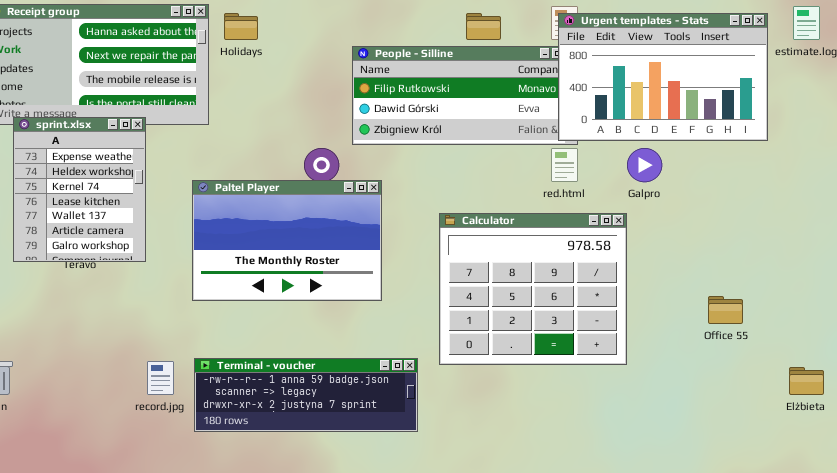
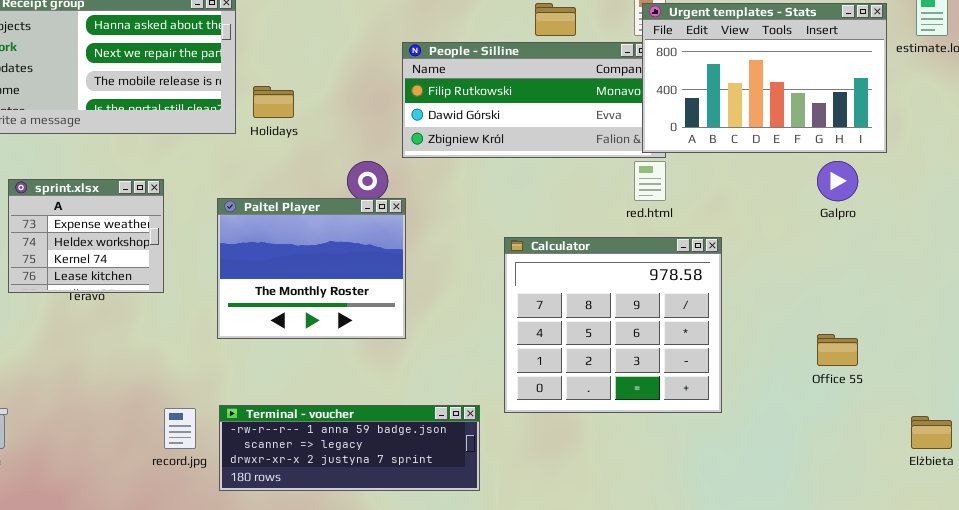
Holidays: [224,13,258,40] -> [253,86,294,118], moved
sprint.xlsx: [13,117,146,262] -> [8,179,164,293], resized
Galpro: [627,148,662,182] -> [817,161,858,201], moved
Paltel Player: [192,180,382,301] -> [217,198,406,339], resized

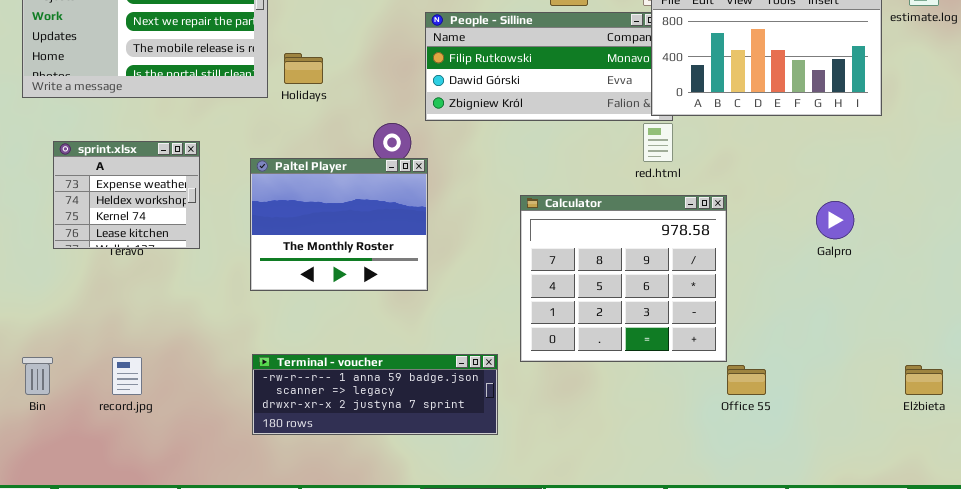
Galpro: [817,161,858,201] -> [816,201,854,239], moved
Office 55: [817,334,858,366] -> [727,365,766,395], moved
record.jpg: [164,408,196,449] -> [112,357,142,395], moved

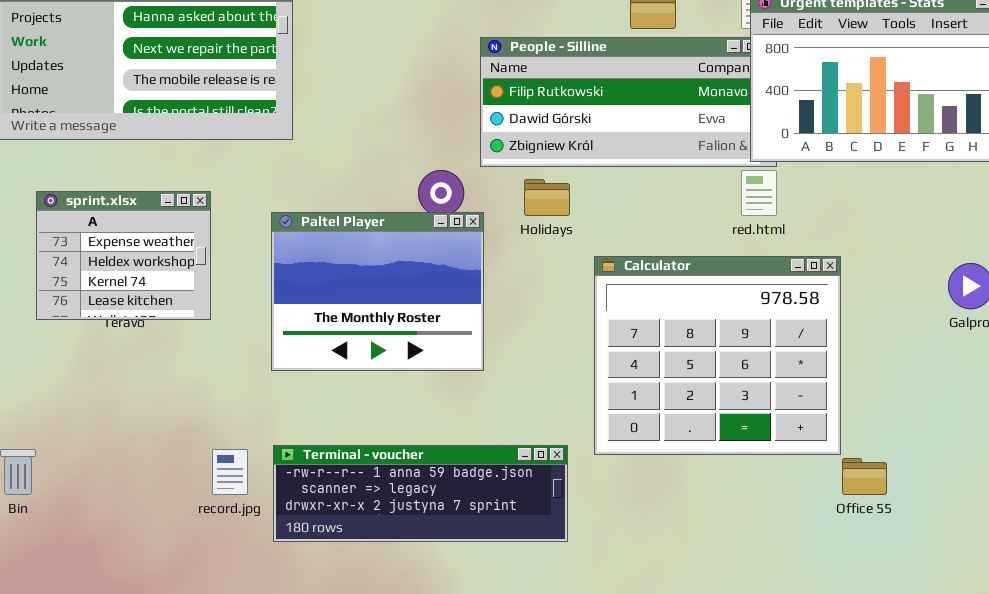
Holidays: [284,53,323,84] -> [524,179,570,216], moved
record.jpg: [112,357,142,395] -> [212,449,248,495], moved

